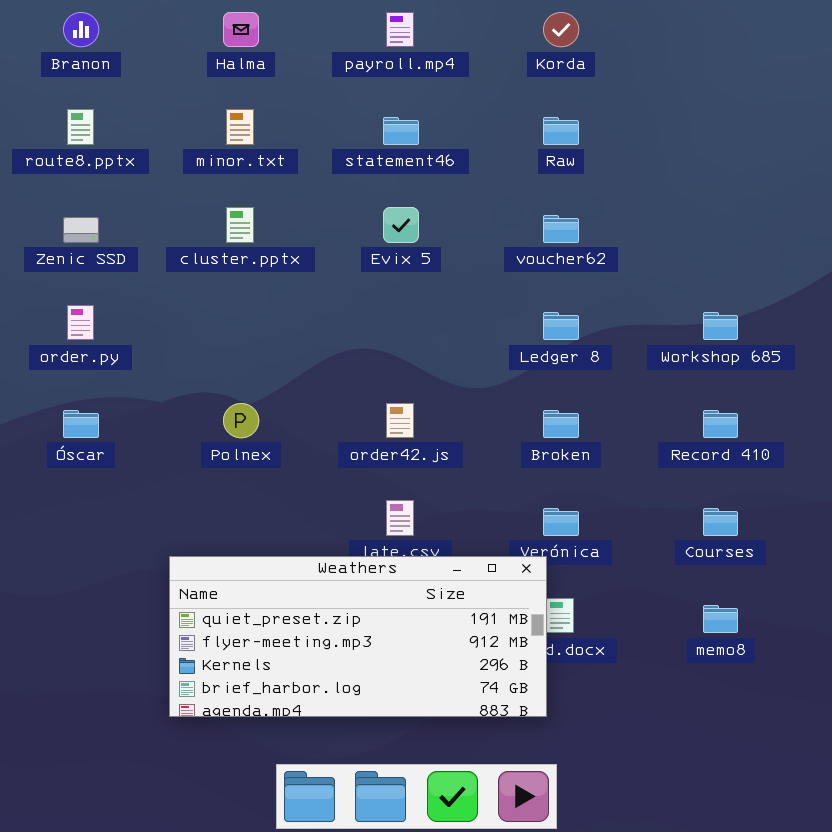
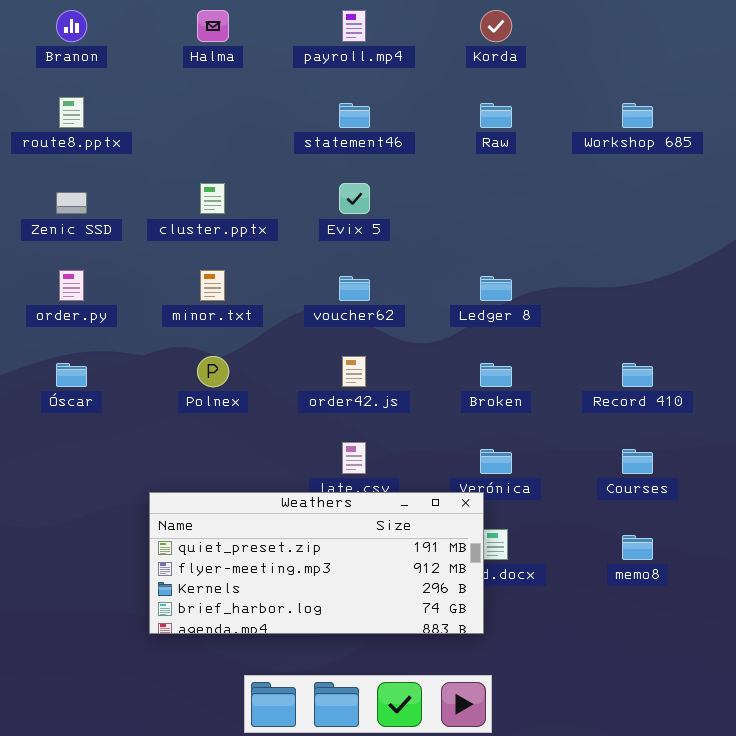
minor.txt: [226,109,254,145] -> [200,270,225,301], moved
voucher62: [543,215,579,243] -> [339,276,370,301], moved
Workshop 685: [703,312,738,340] -> [622,103,653,128], moved

